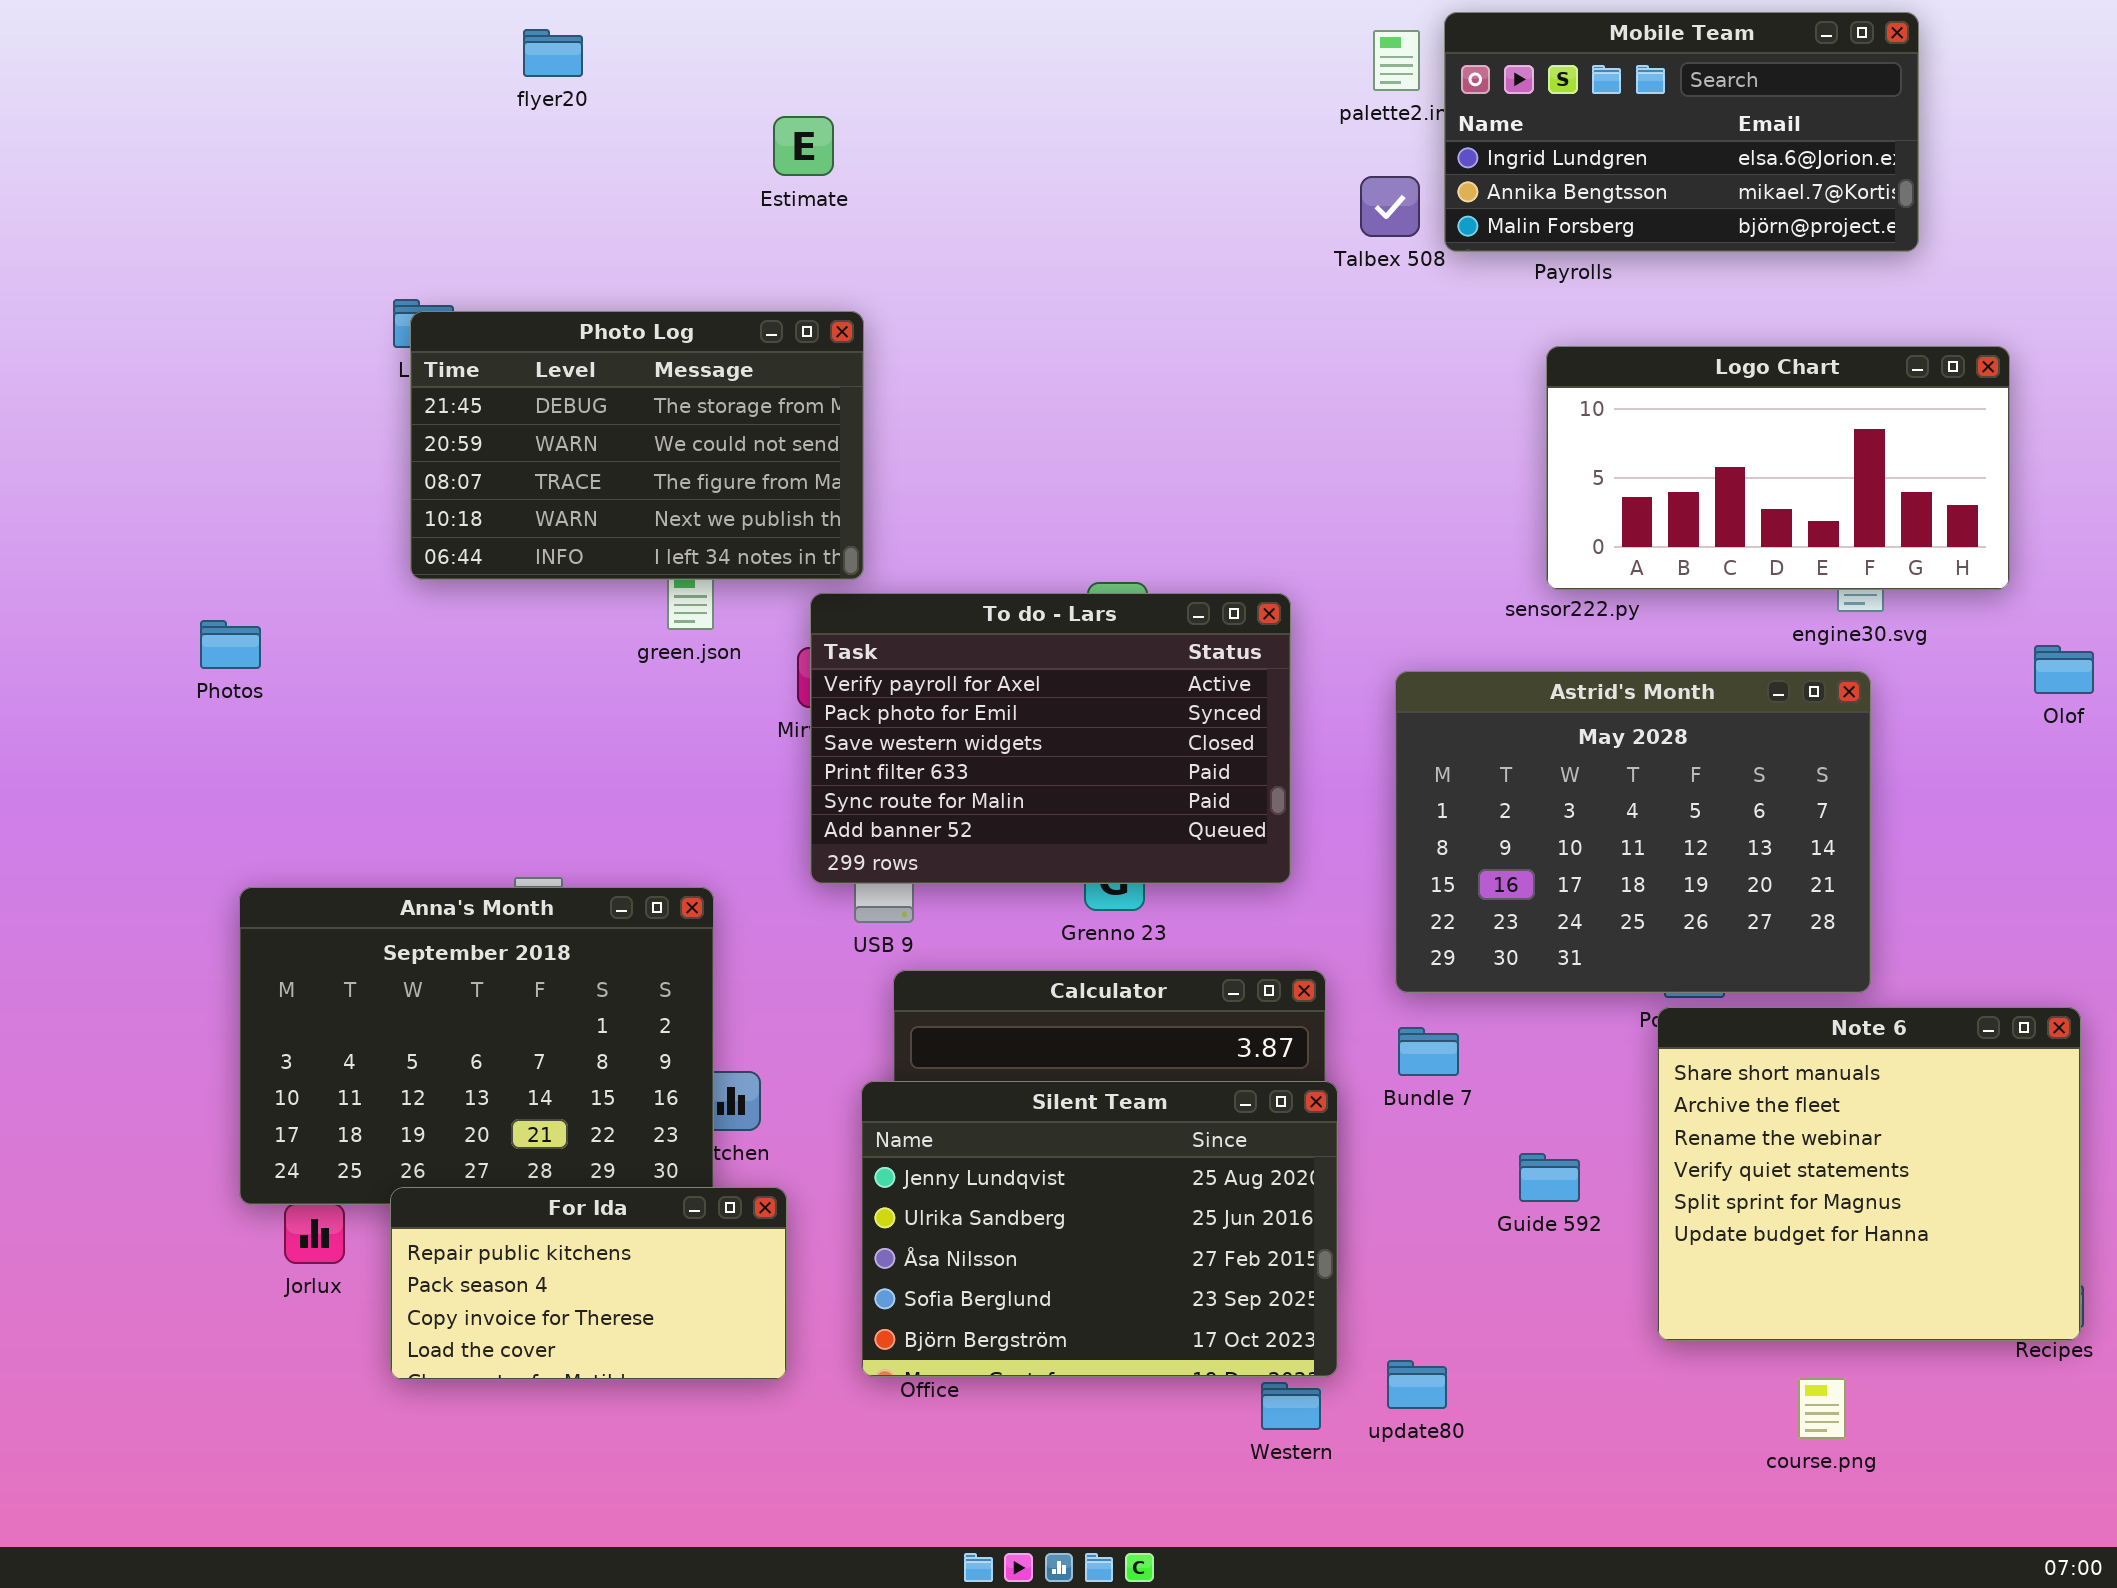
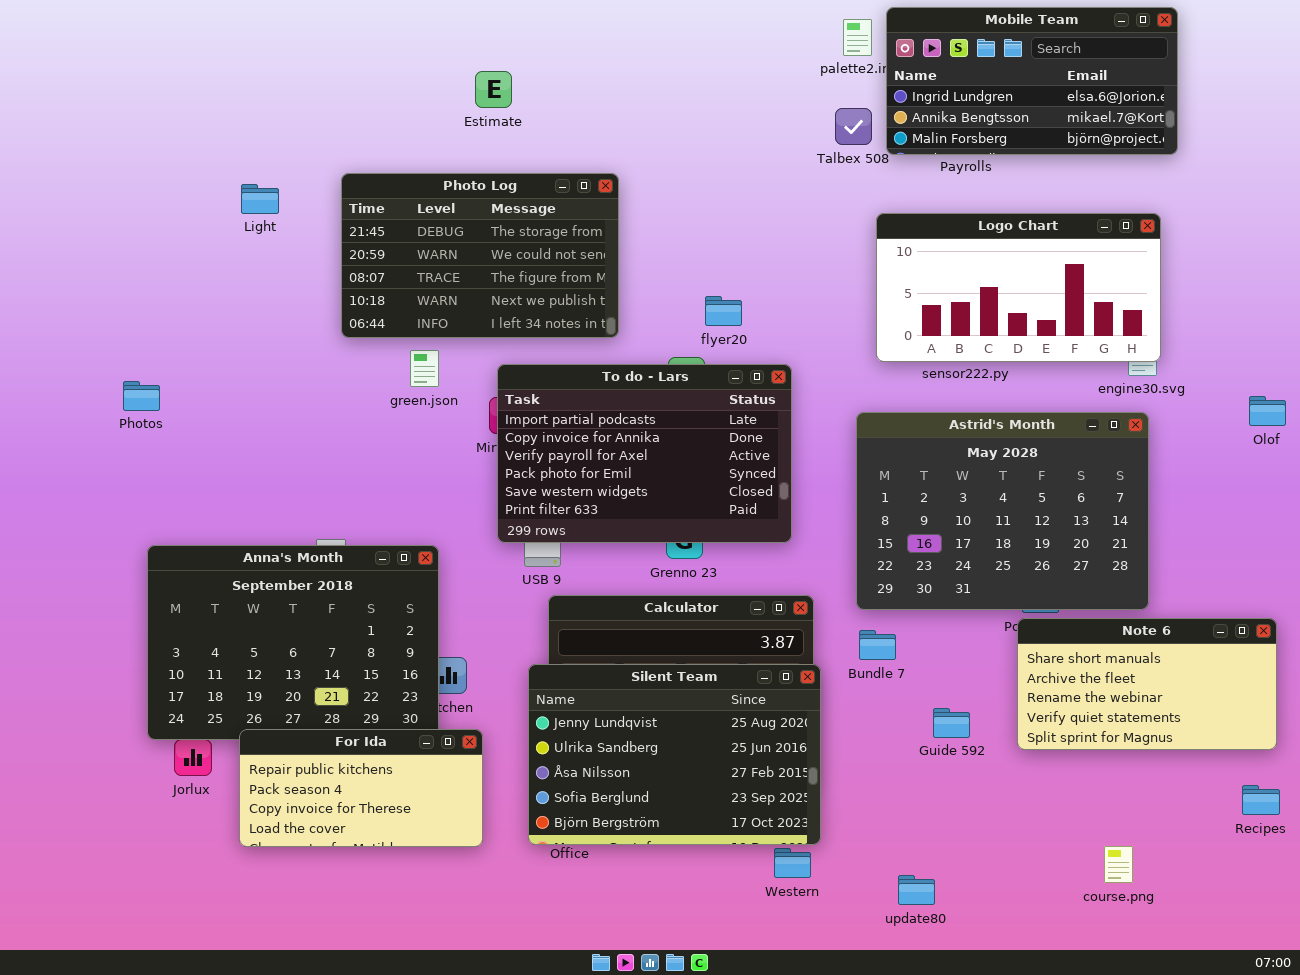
flyer20: [523,29,583,77] -> [705,296,742,326], moved
Photo Log: [410,311,864,580] -> [341,173,619,338], moved
Logo Chart: [1546,346,2010,590] -> [876,213,1161,362], moved
To do - Lars: [810,593,1291,884] -> [497,364,792,543], scrolled up 2 rows
Note 6: [1657,1007,2081,1341] -> [1017,618,1277,750], resized
update80: [1387,1360,1447,1409] -> [898,875,935,905], moved

